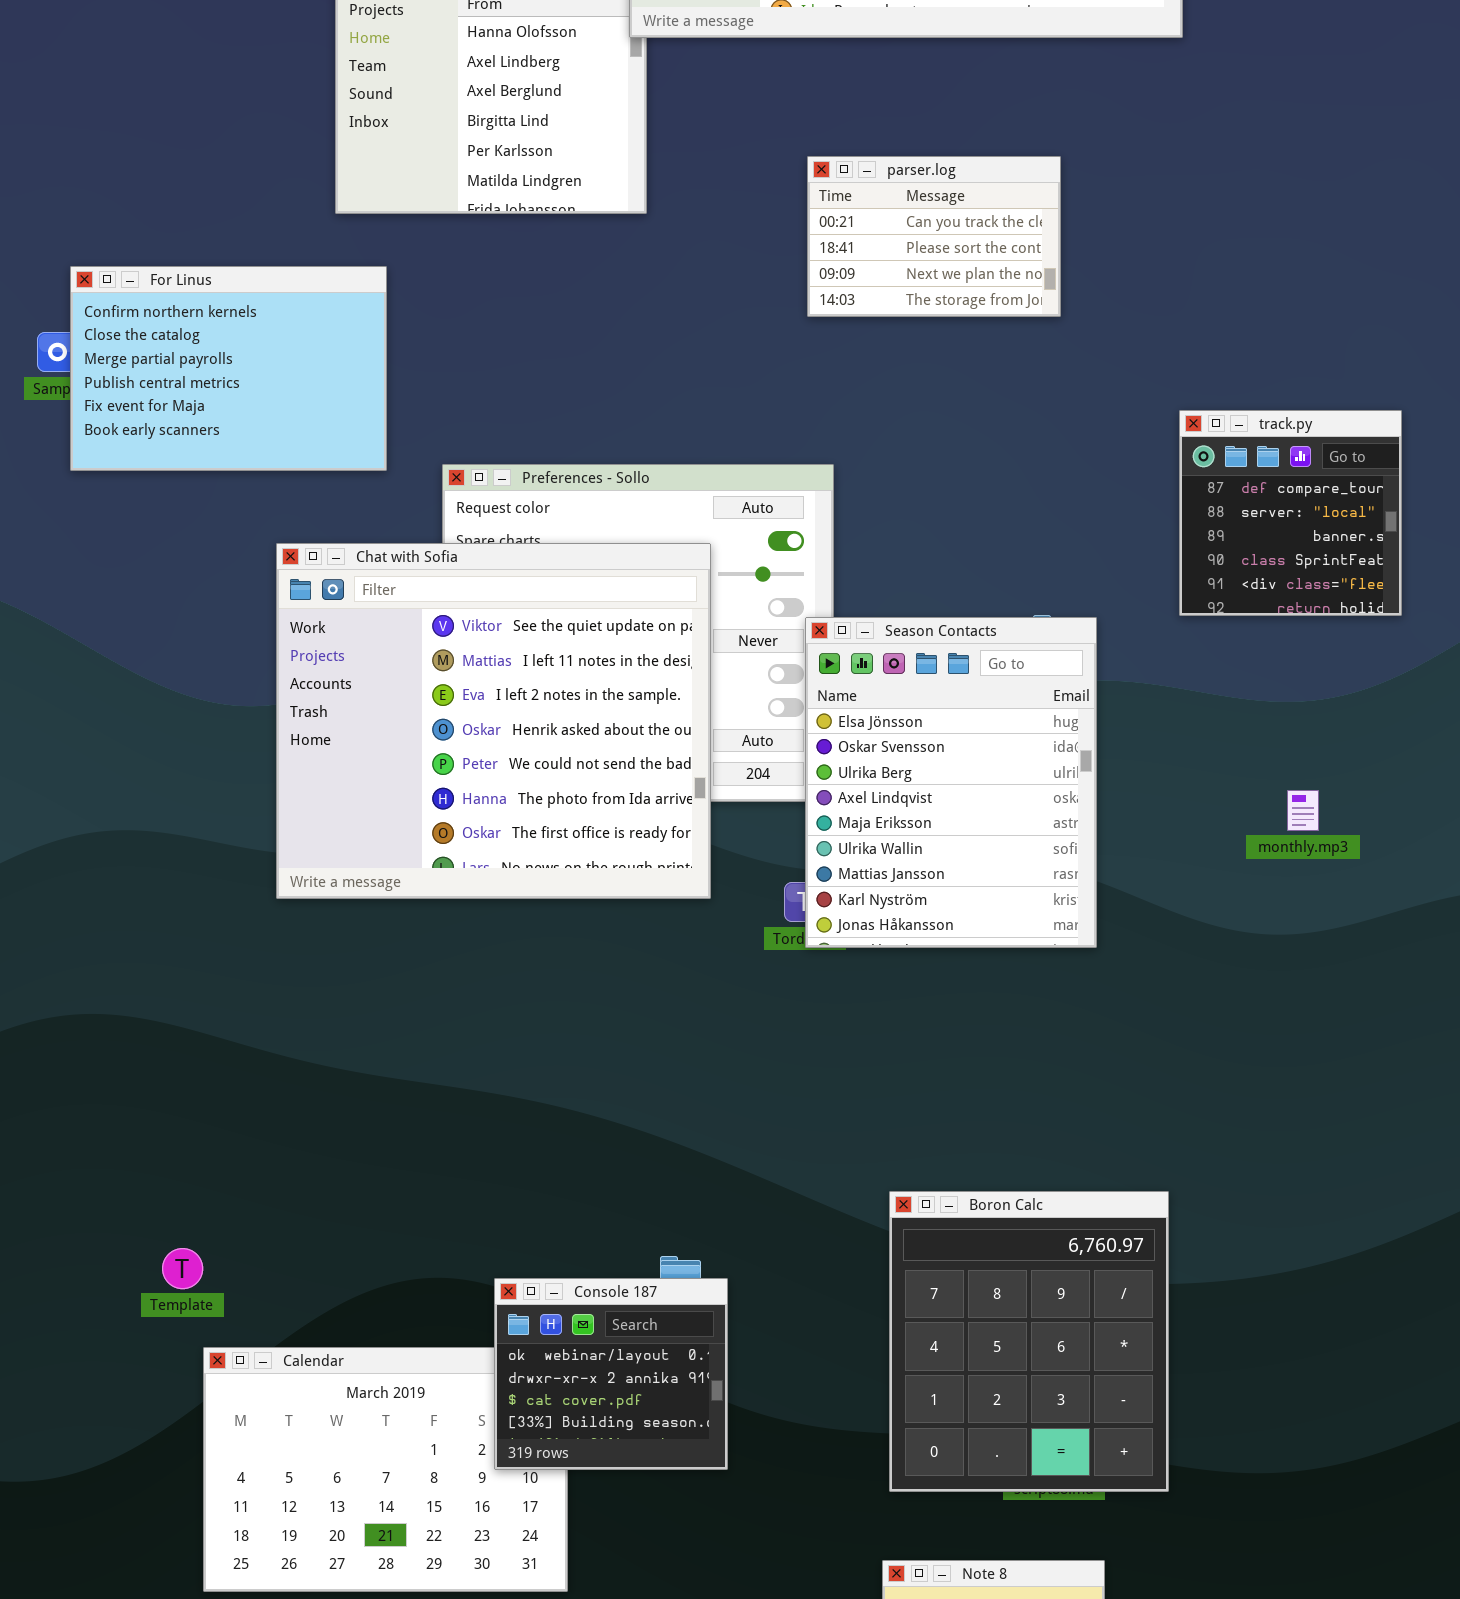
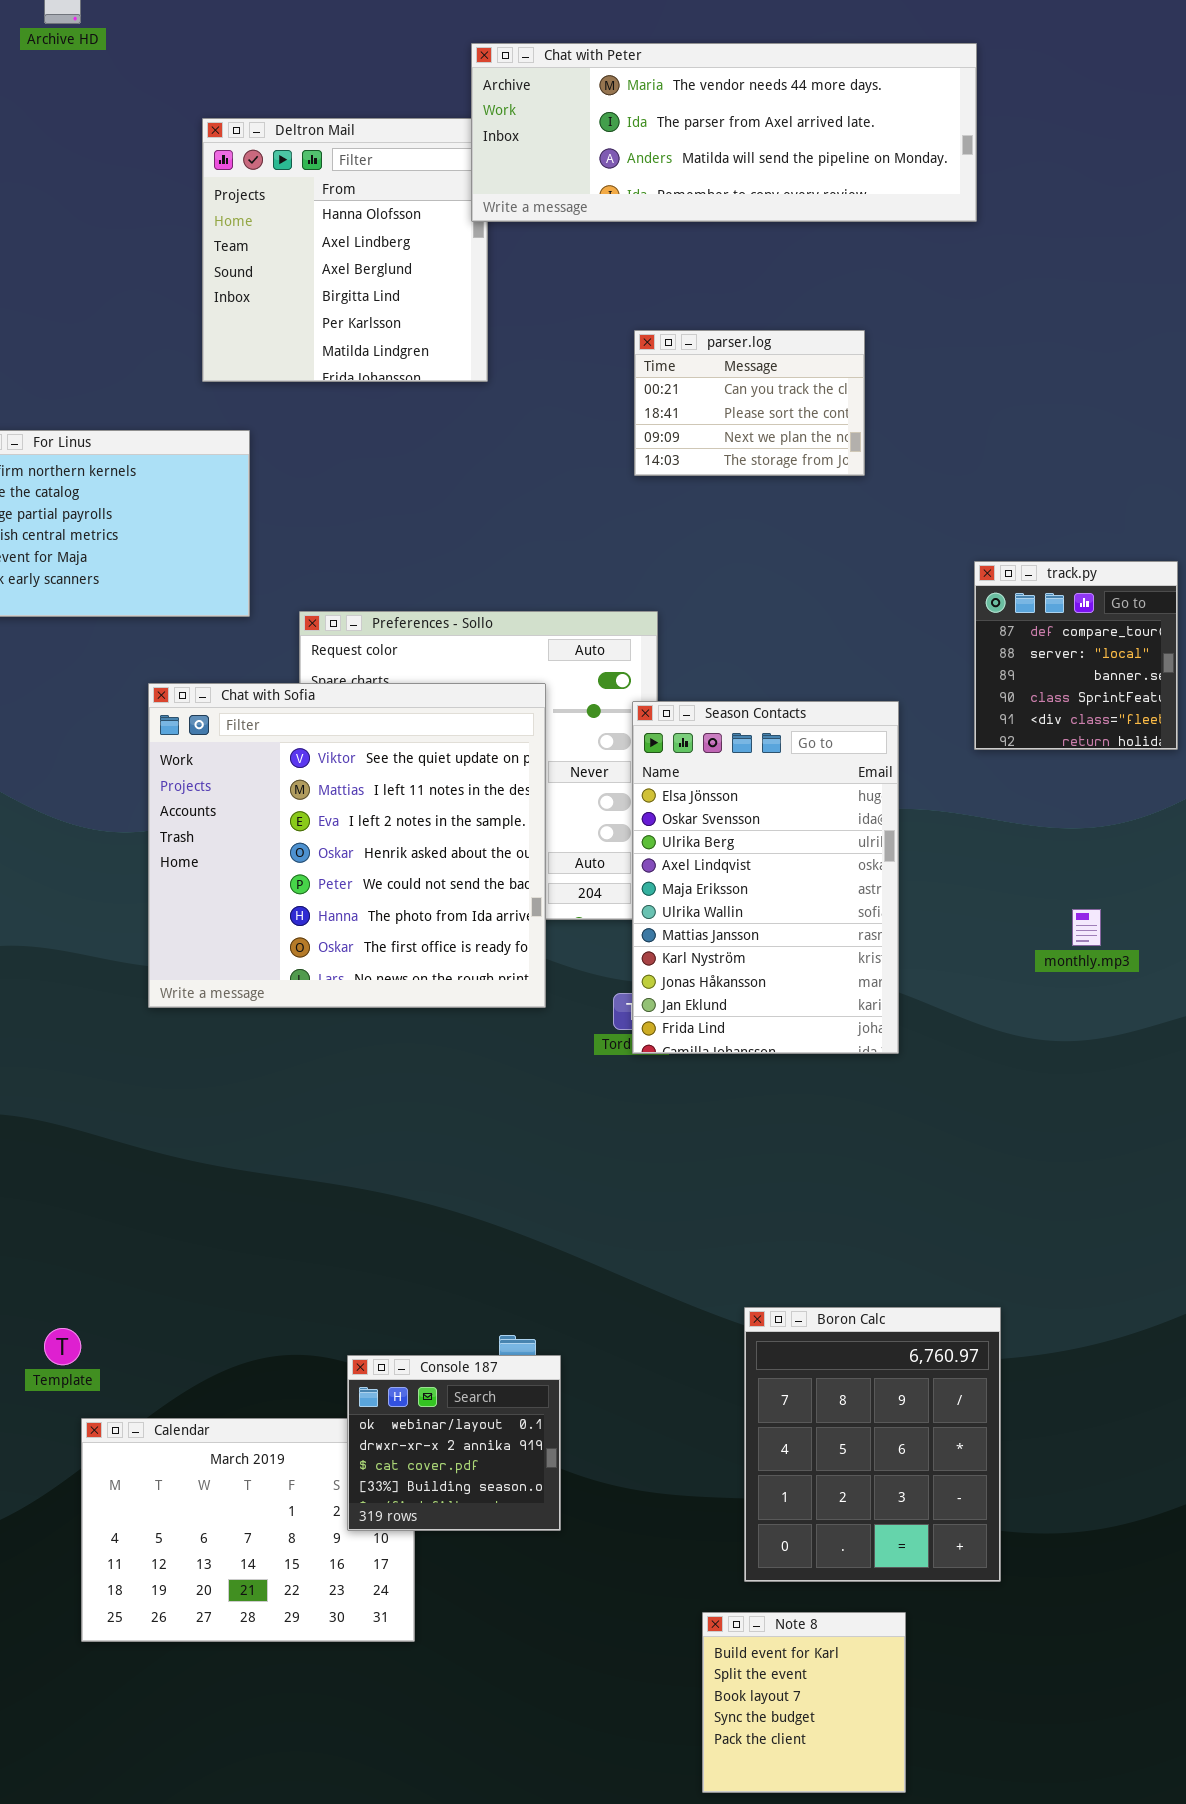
Season Contacts: [805,617,1097,948] -> [632,701,899,1054], resized
Boron Calc: [889,1191,1169,1492] -> [744,1307,1001,1582], moved

